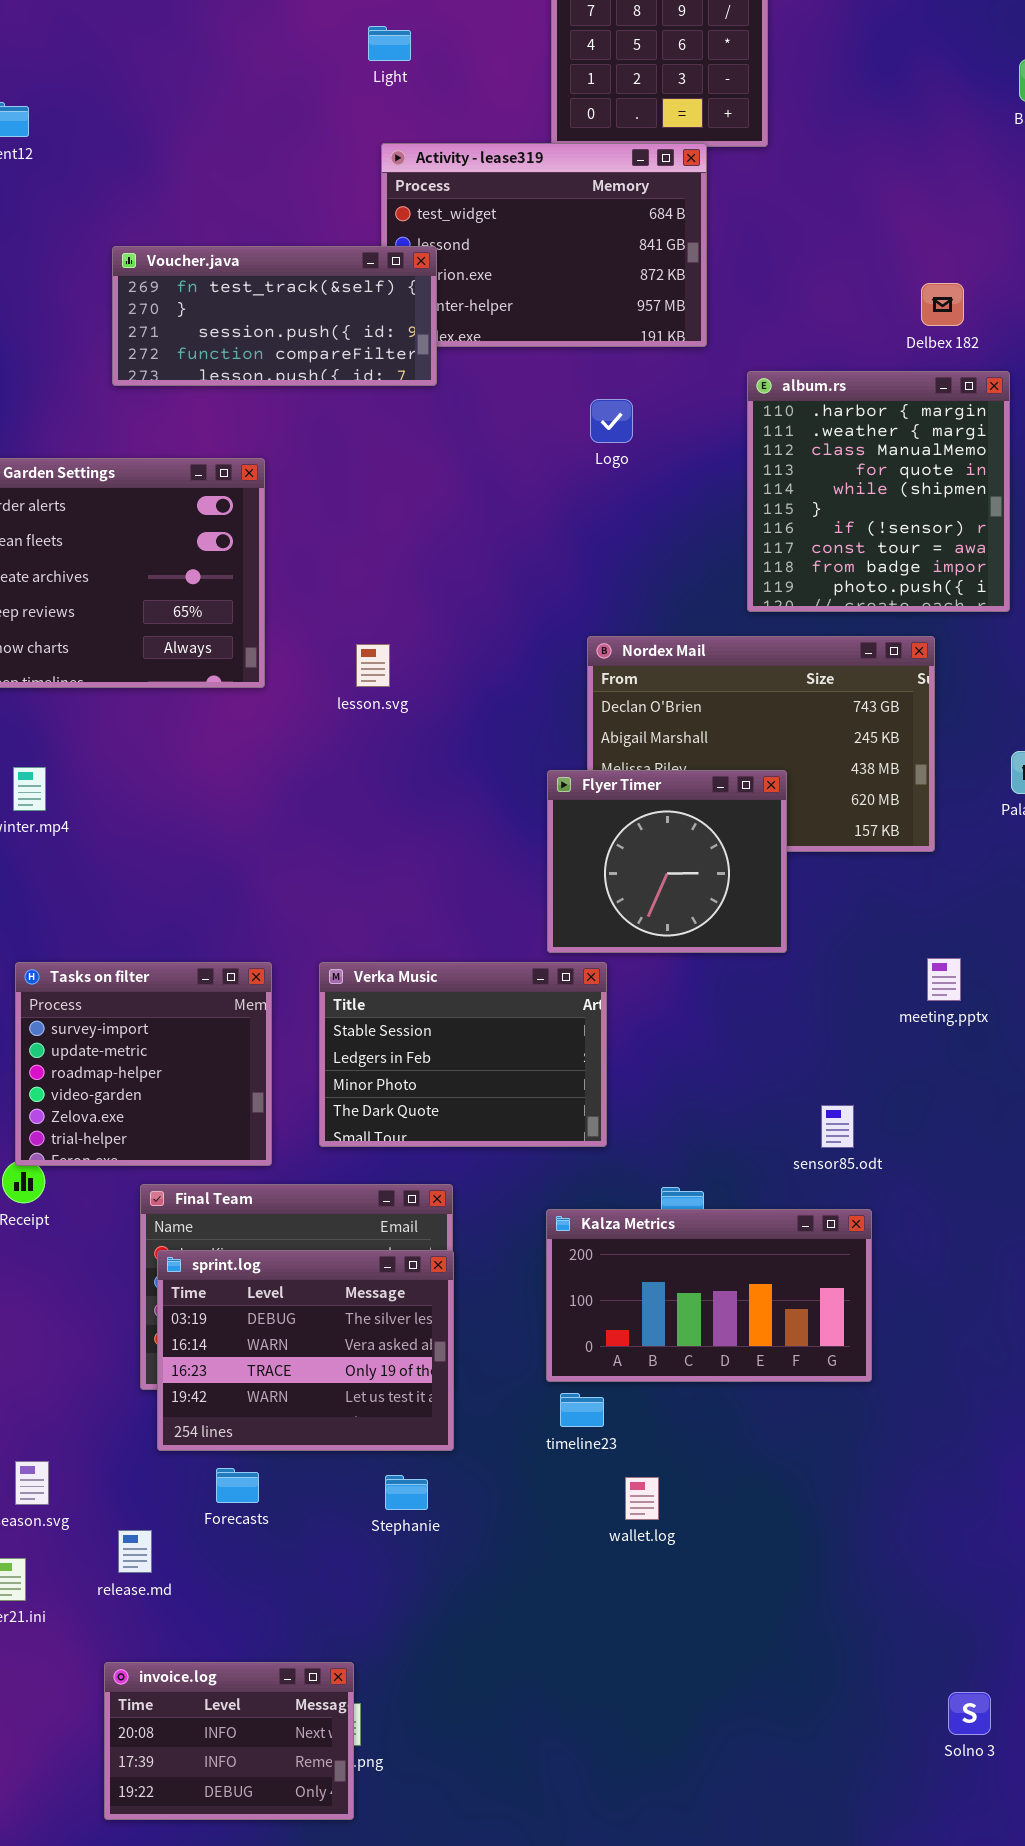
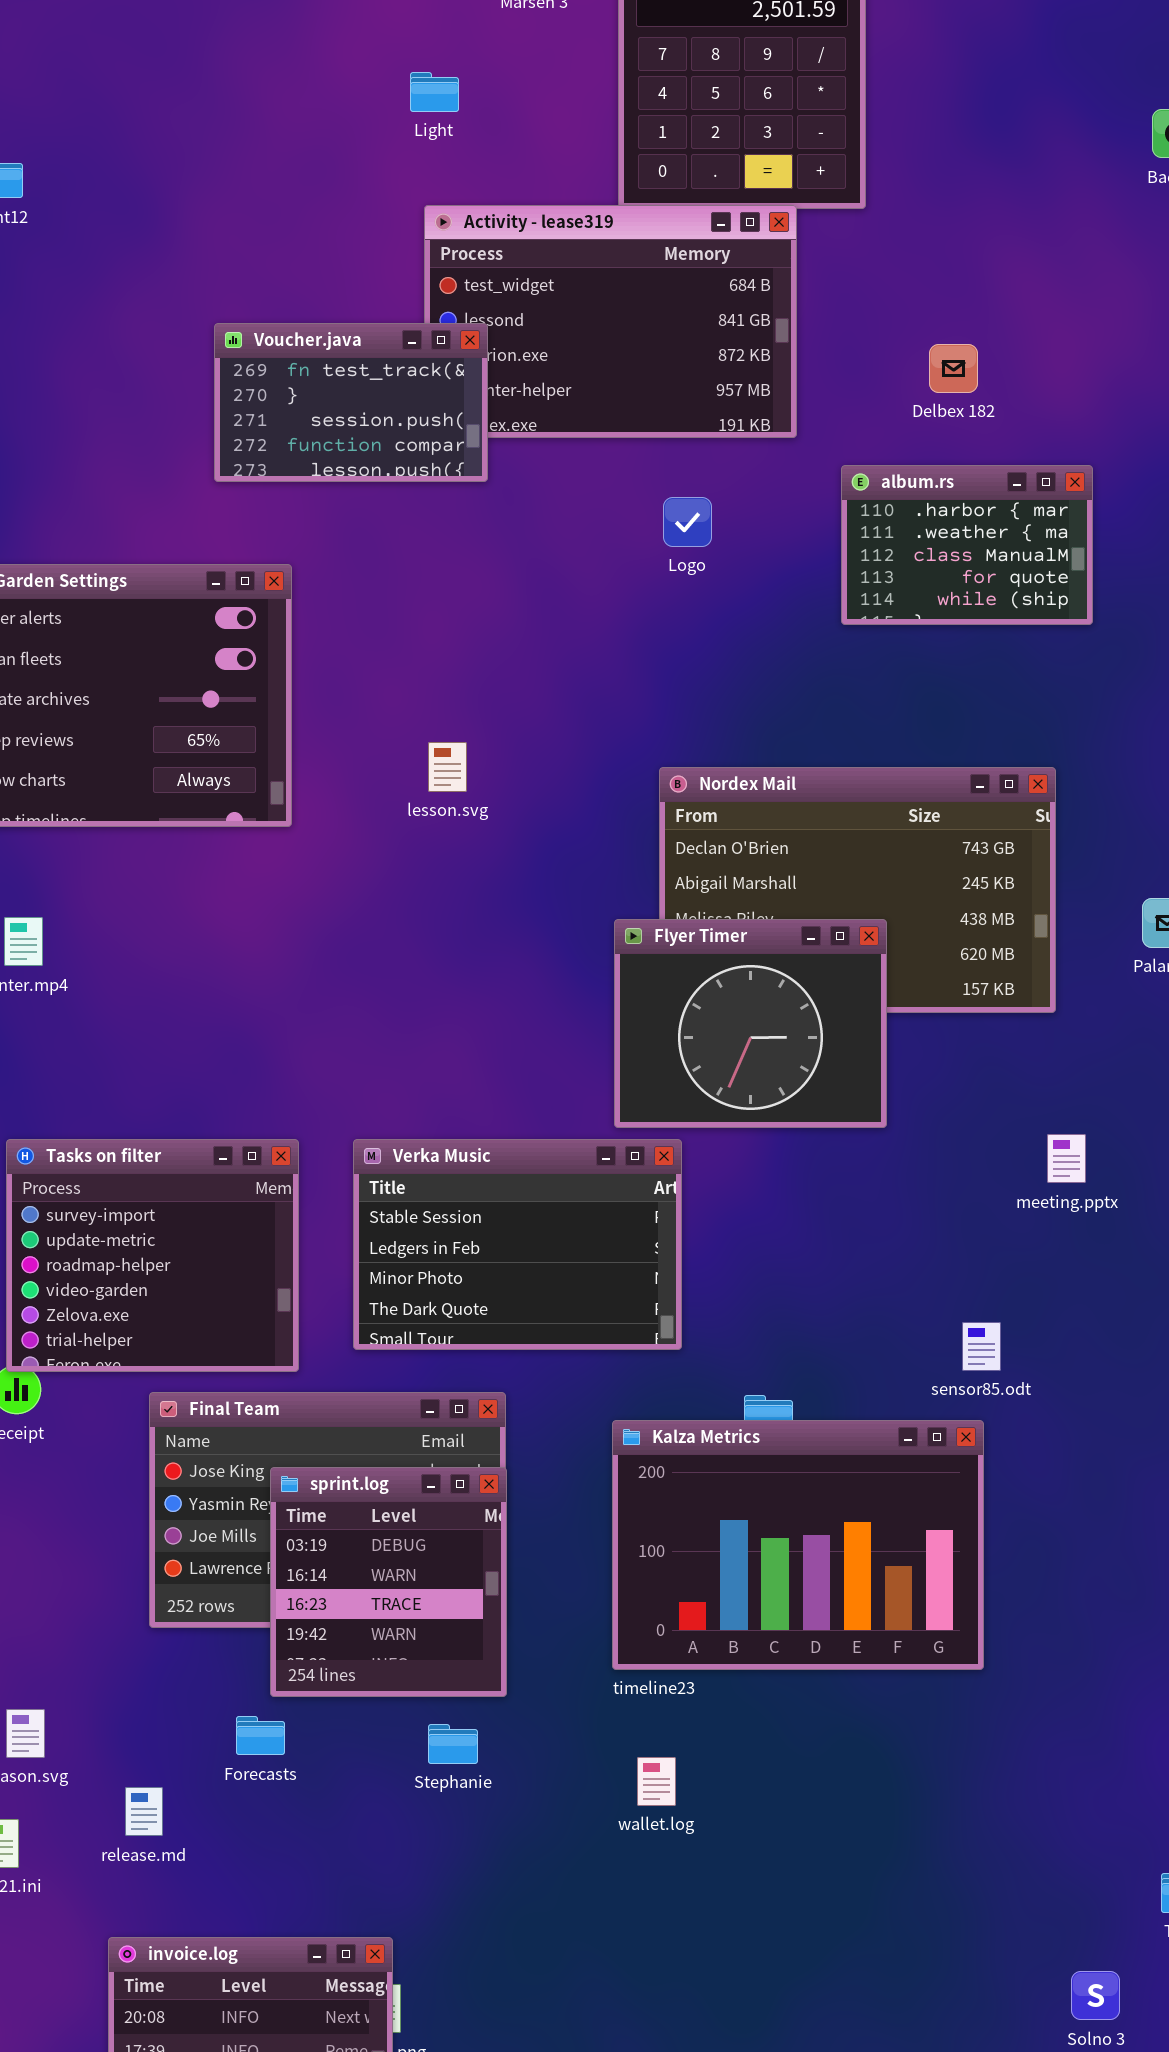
Voucher.java: [112,246,437,386] -> [214,323,488,482], resized
Delbex 182: [921,283,964,326] -> [929,344,978,393], moved
album.rs: [747,371,1010,612] -> [841,465,1093,625], resized
lesson.svg: [356,644,390,687] -> [428,742,467,792], moved
sensor85.odt: [821,1105,854,1148] -> [962,1322,1001,1371], moved
Kalza Metrics: [546,1209,872,1382] -> [612,1420,984,1670], resized
sprint.log: [157,1250,454,1451] -> [270,1467,507,1697], resized
wallet.log: [625,1477,659,1520] -> [637,1757,676,1806], moved

